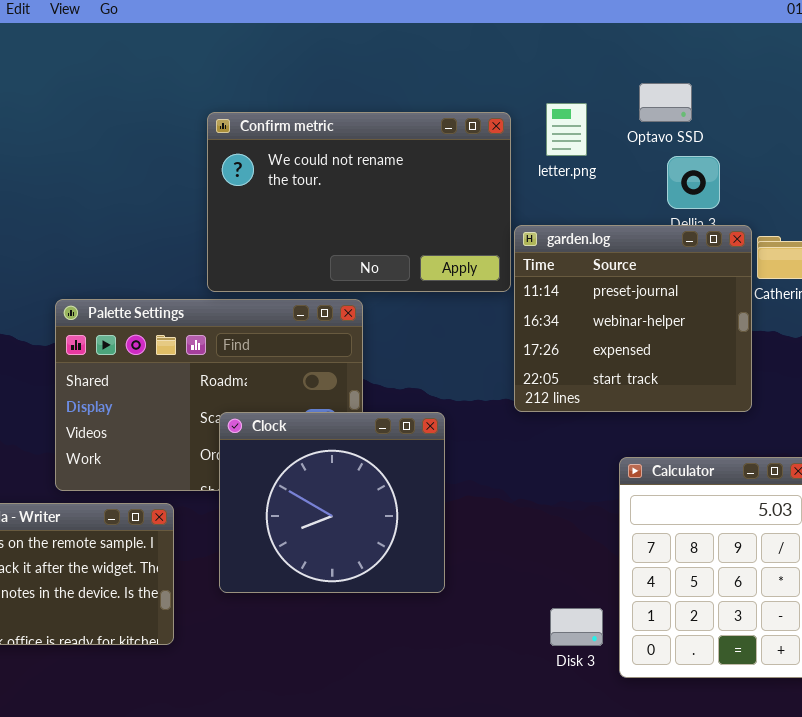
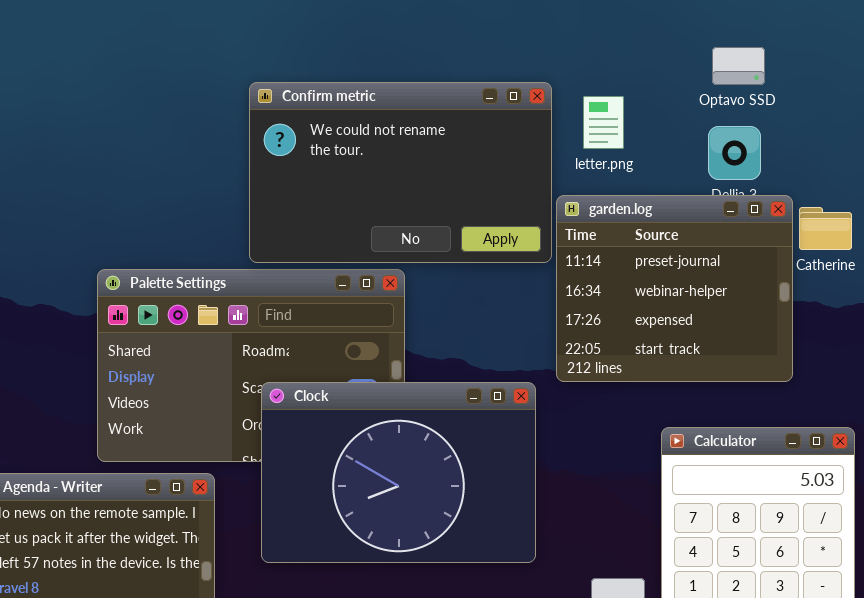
Optavo SSD: [639,83,692,122] -> [712,47,765,85], moved
letter.png: [546,103,587,156] -> [583,96,624,149], moved
Clock: [219,412,445,593] -> [261,382,536,563], resized

